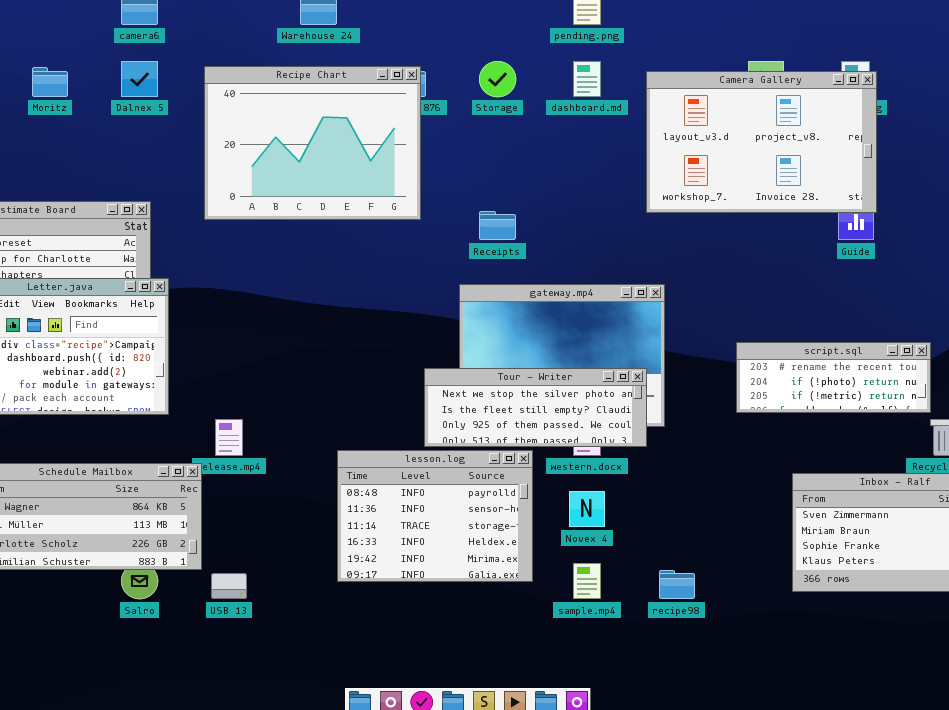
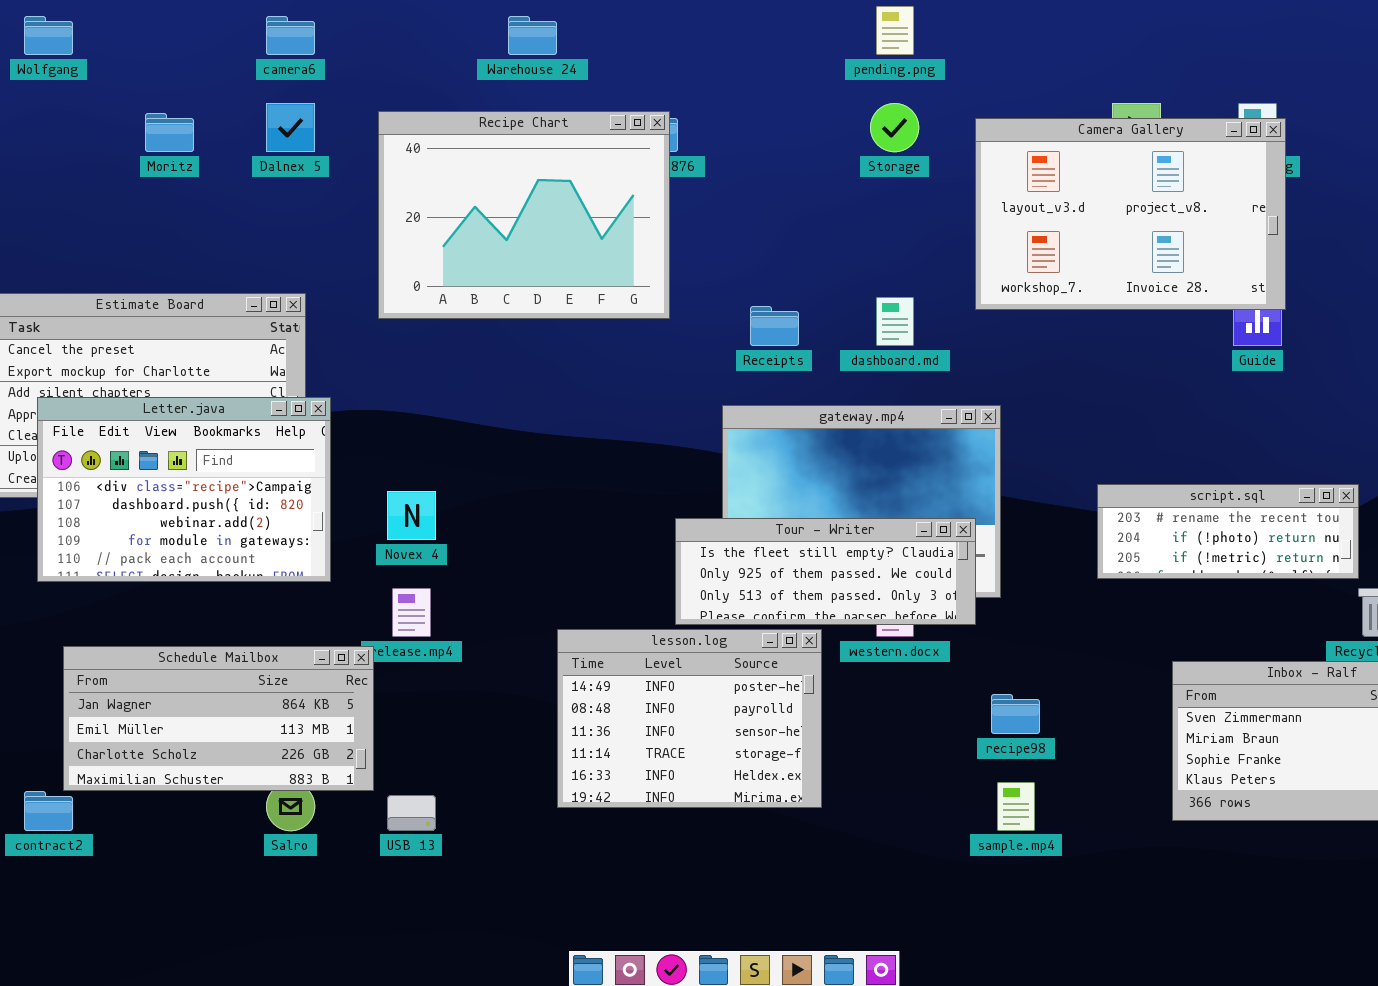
Storage: [479,61,516,97] -> [870,103,919,152], moved
dashboard.md: [573,61,601,97] -> [876,297,914,346], moved
Tour - Writer: [424,368,647,447] -> [675,518,976,625], scrolled down 1 row
lesson.log: [337,450,533,582] -> [557,629,822,808], scrolled up 1 row
Novex 4: [569,491,605,527] -> [387,491,436,540], moved
sample.mp4: [573,563,601,599] -> [997,782,1035,831], moved
recipe98: [659,570,695,599] -> [991,694,1040,734], moved

